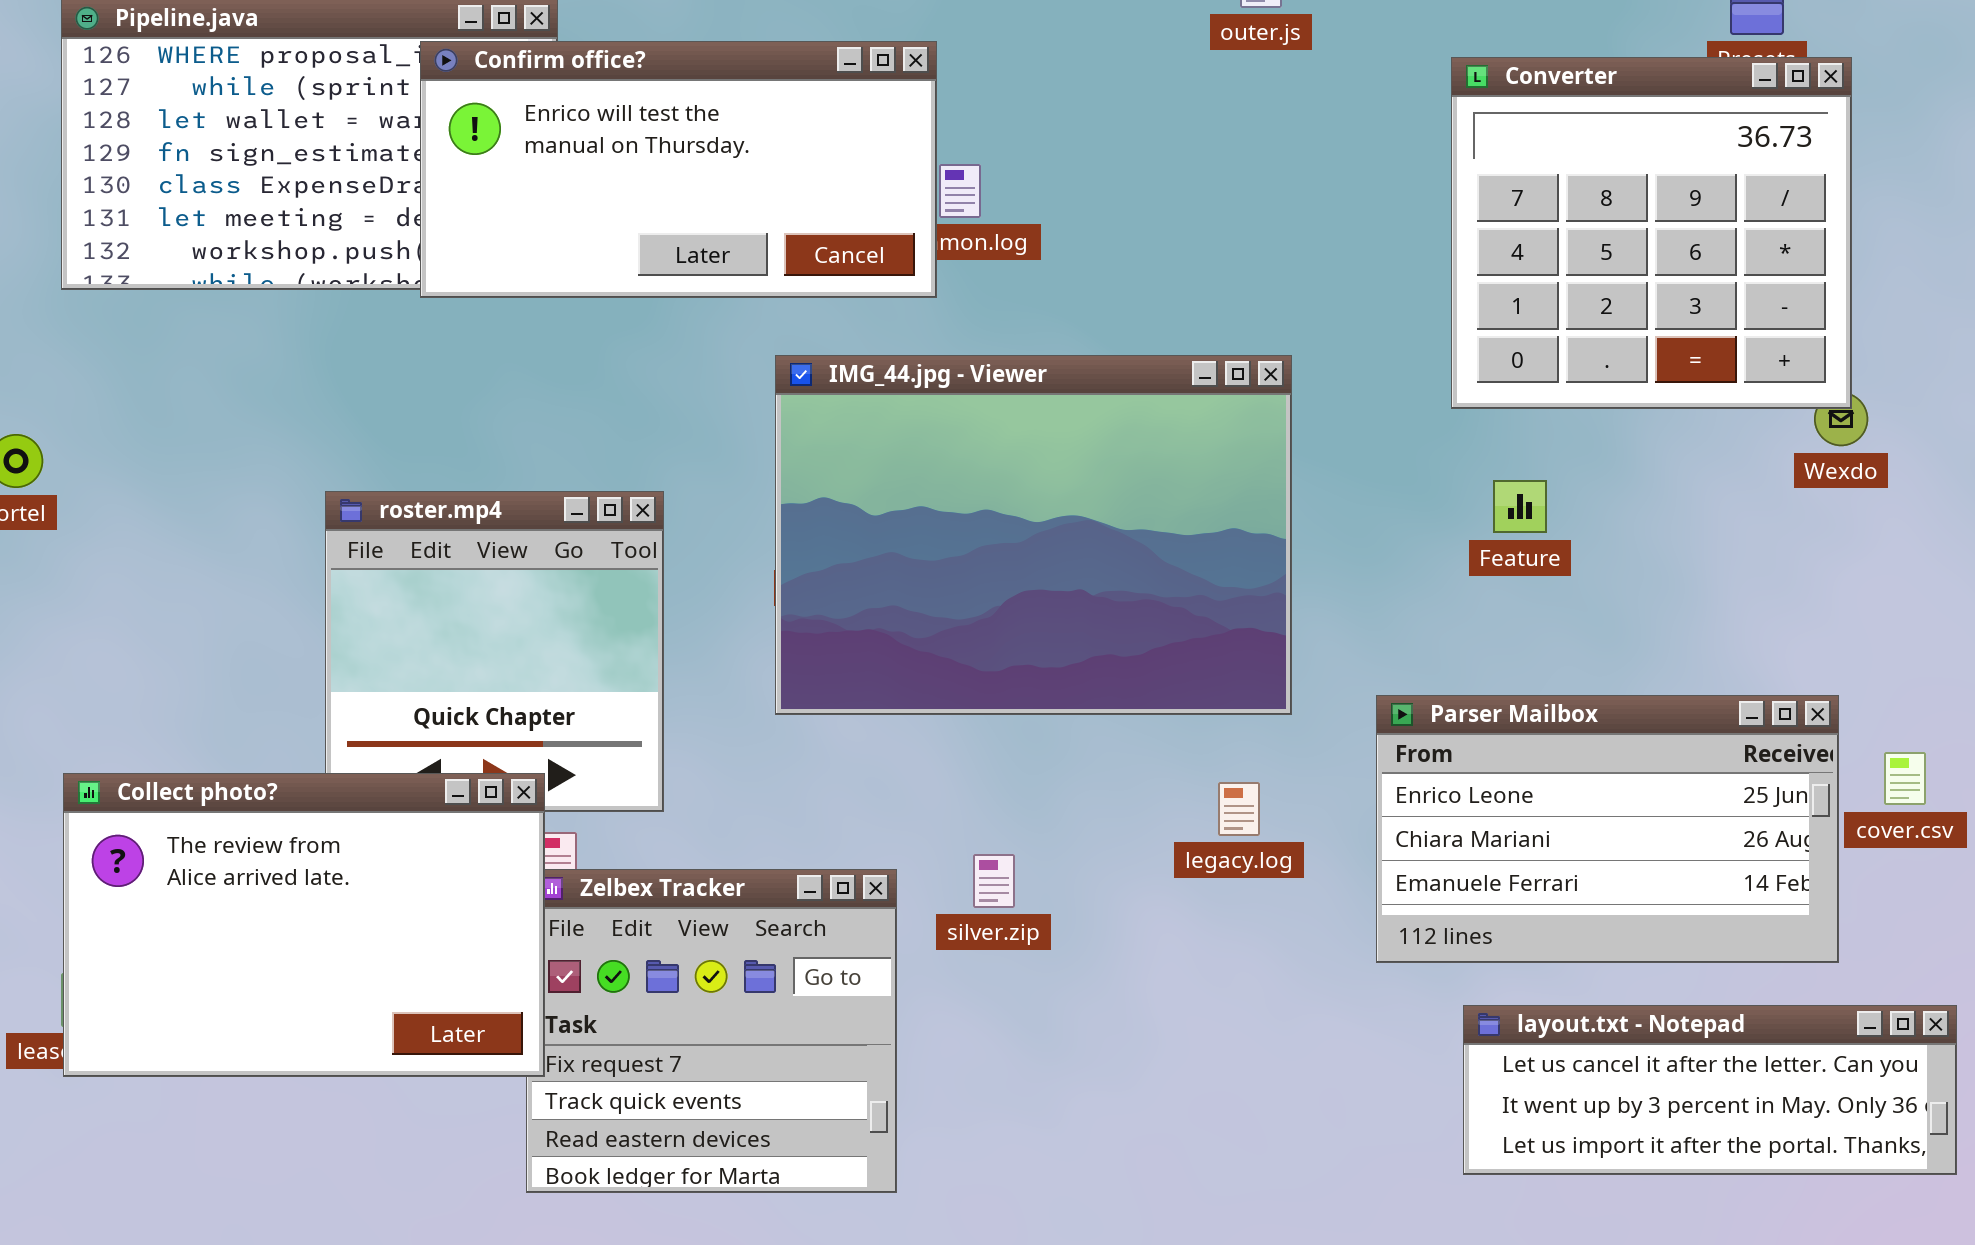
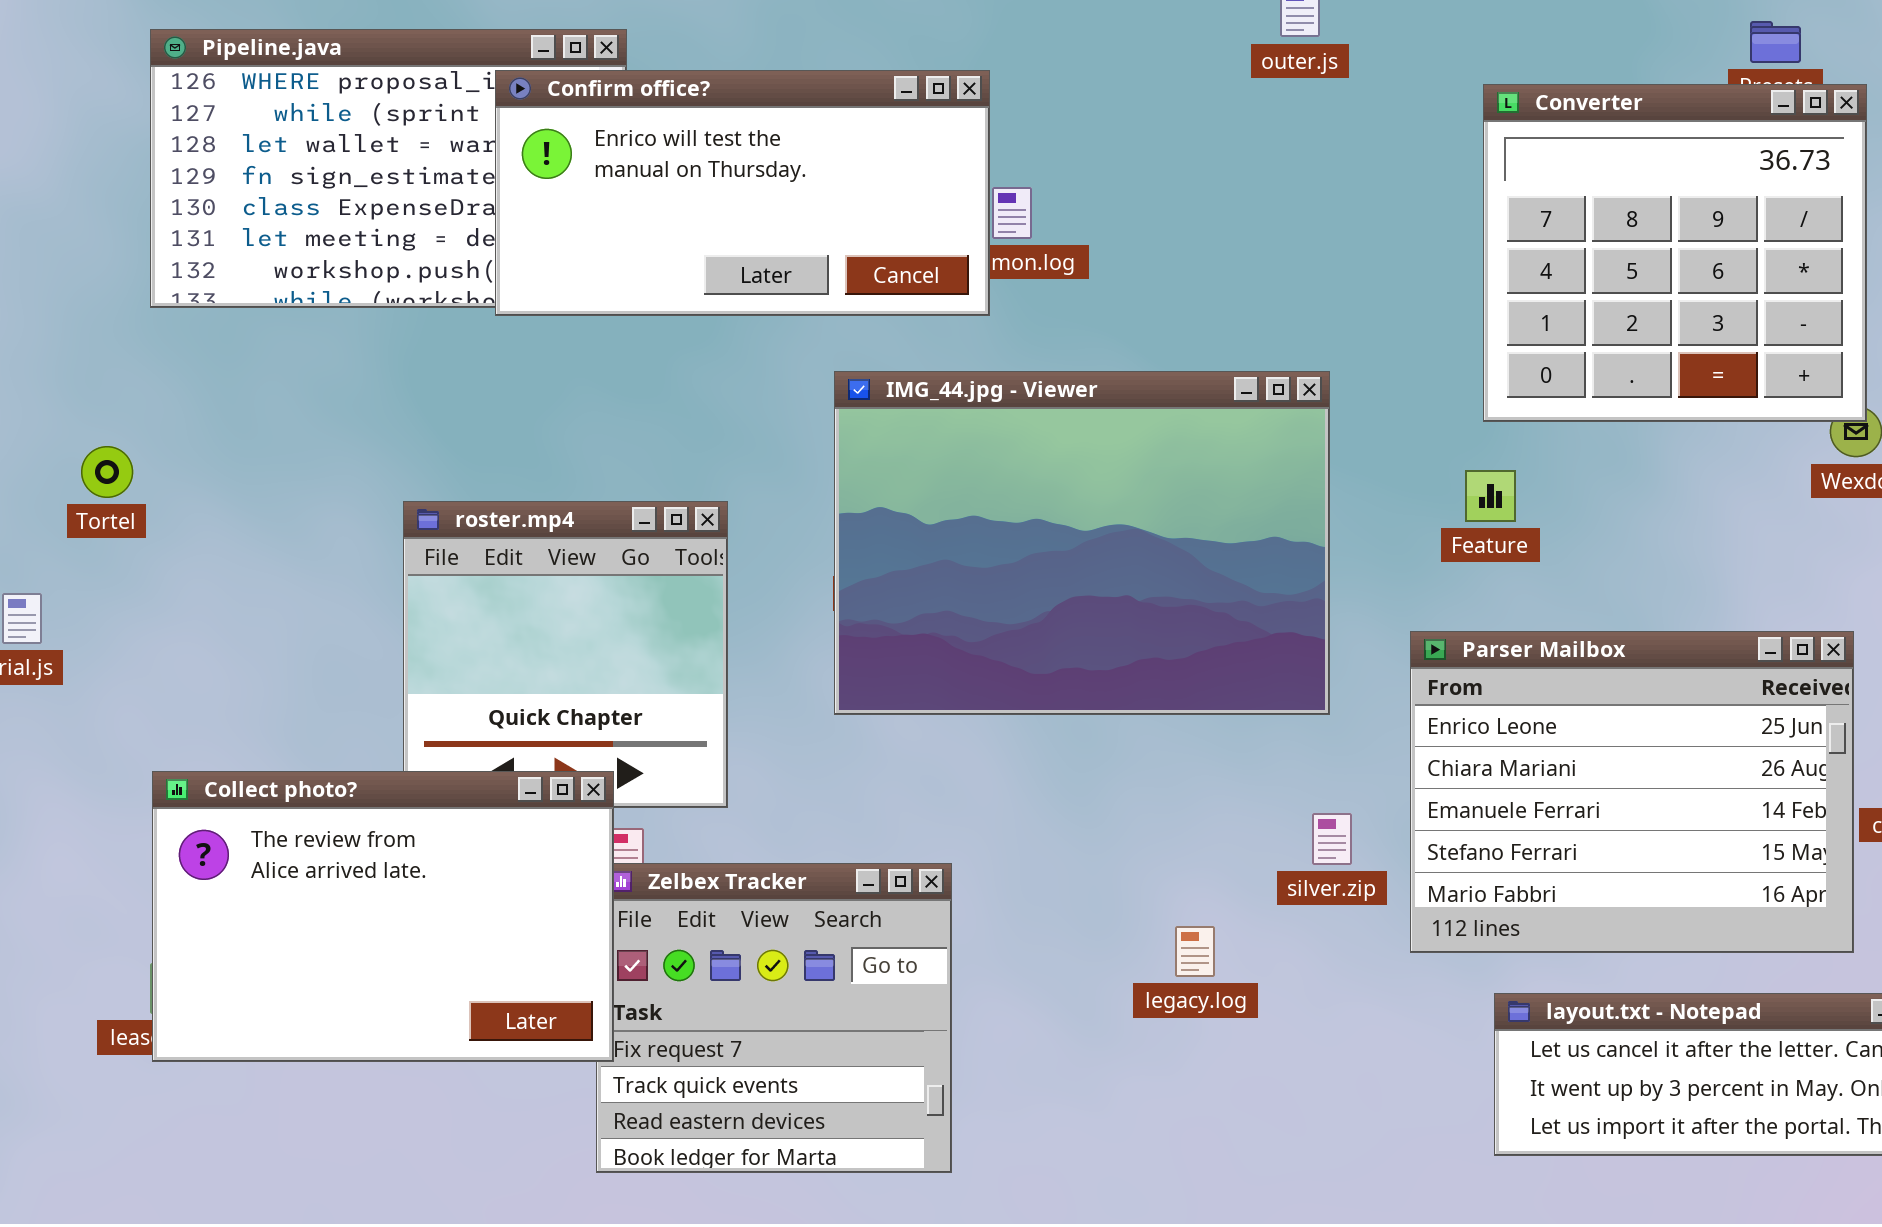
Feature: [1493,480,1547,533] -> [1465,470,1516,522], moved
Parser Mailbox: [1376,695,1839,963] -> [1410,631,1854,953], resized
legacy.log: [1218,782,1260,836] -> [1175,926,1215,977], moved
silver.zip: [973,854,1015,908] -> [1312,813,1352,865], moved

